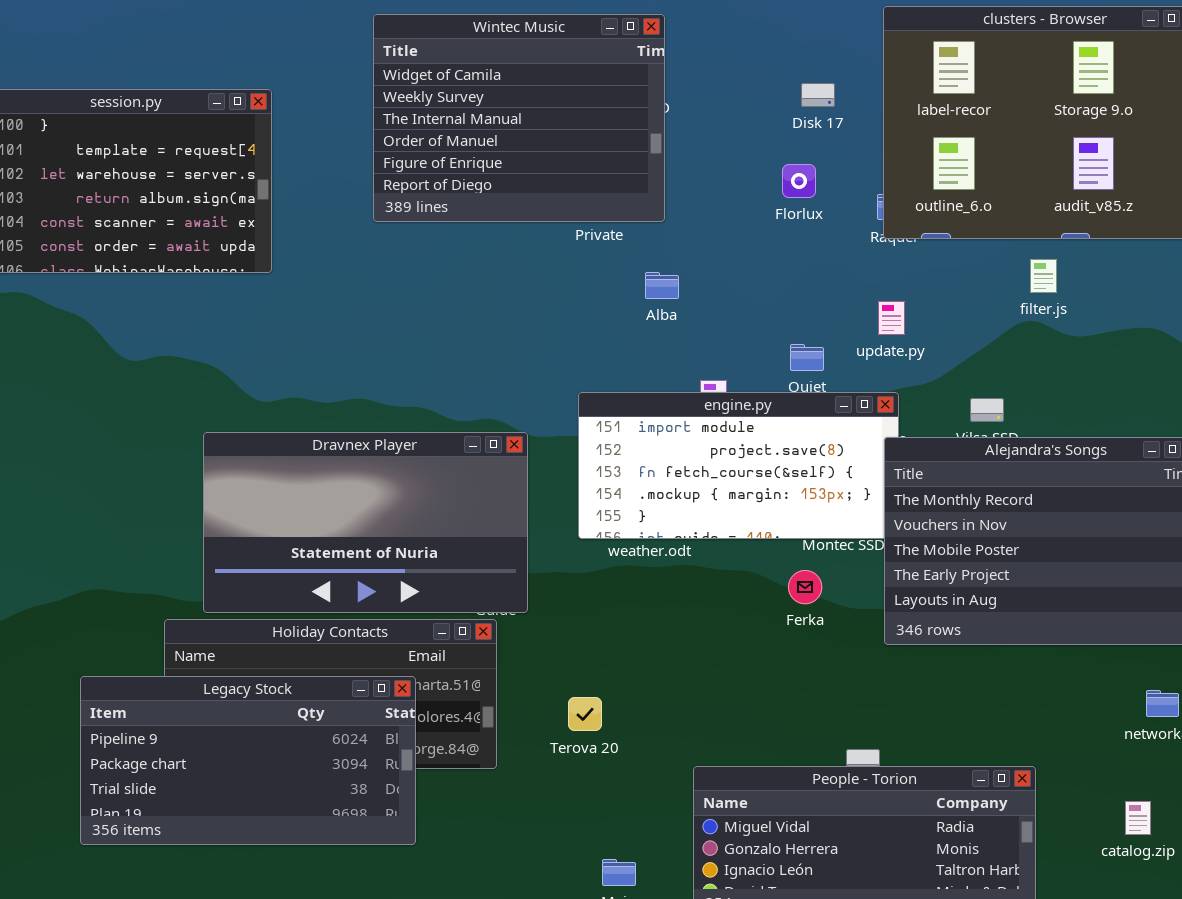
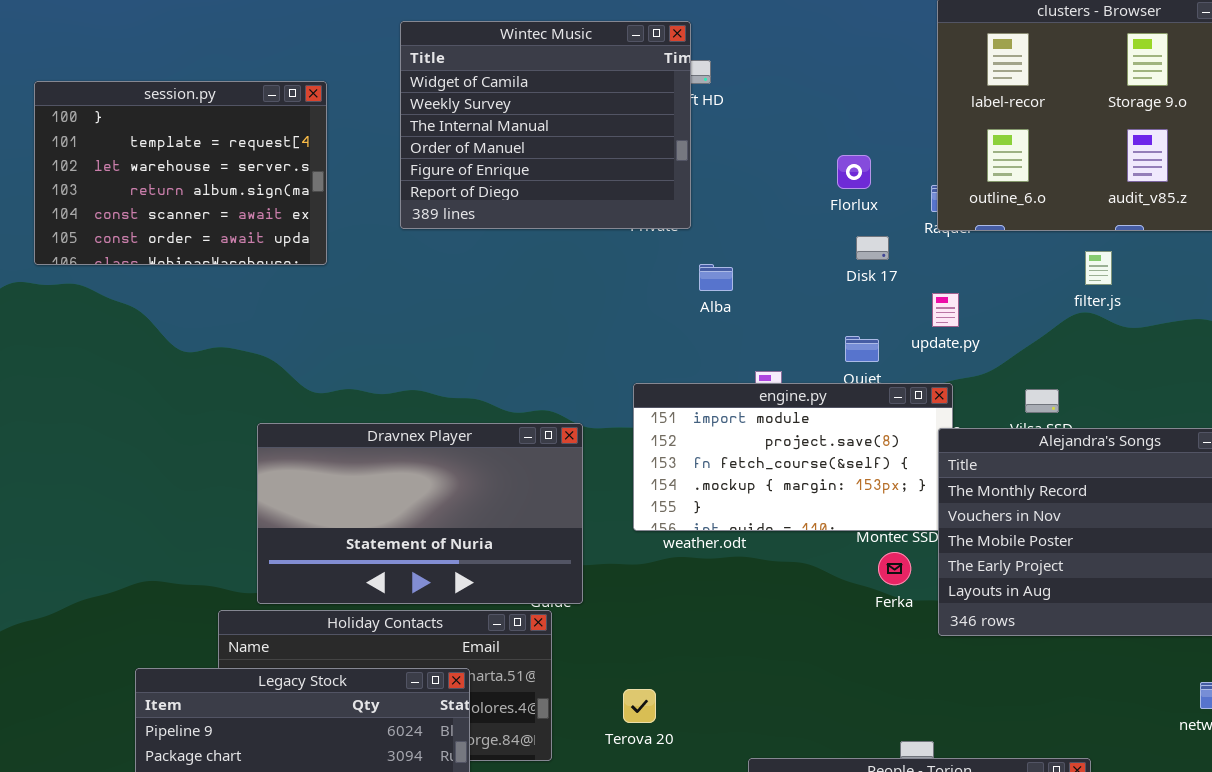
Wintec Music: [373,14,665,222] -> [400,21,691,229], moved
Disk 17: [801,83,835,107] -> [856,236,889,260], moved
Ferka: [788,570,822,604] -> [878,552,911,585], moved

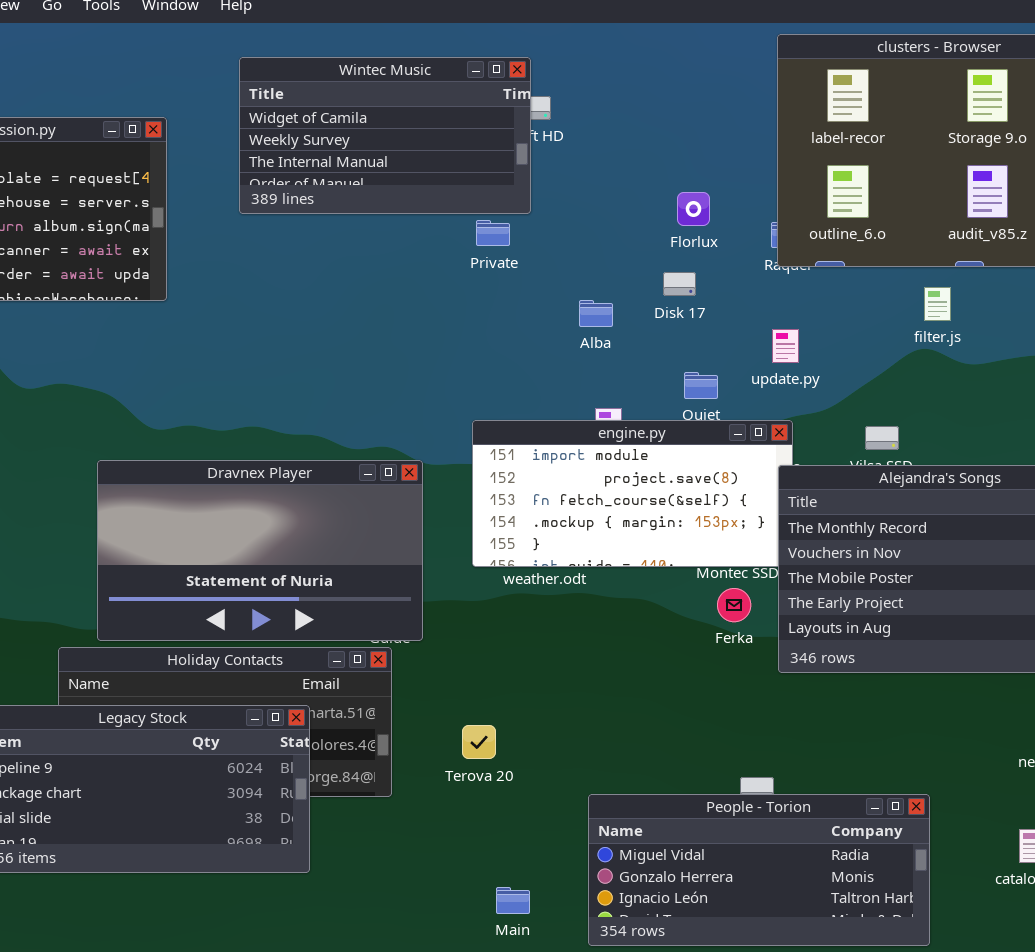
Wintec Music: [400,21,691,229] -> [239,57,531,214], resized
Disk 17: [856,236,889,260] -> [663,272,696,296], moved
Alba: [699,264,733,291] -> [579,300,613,327], moved

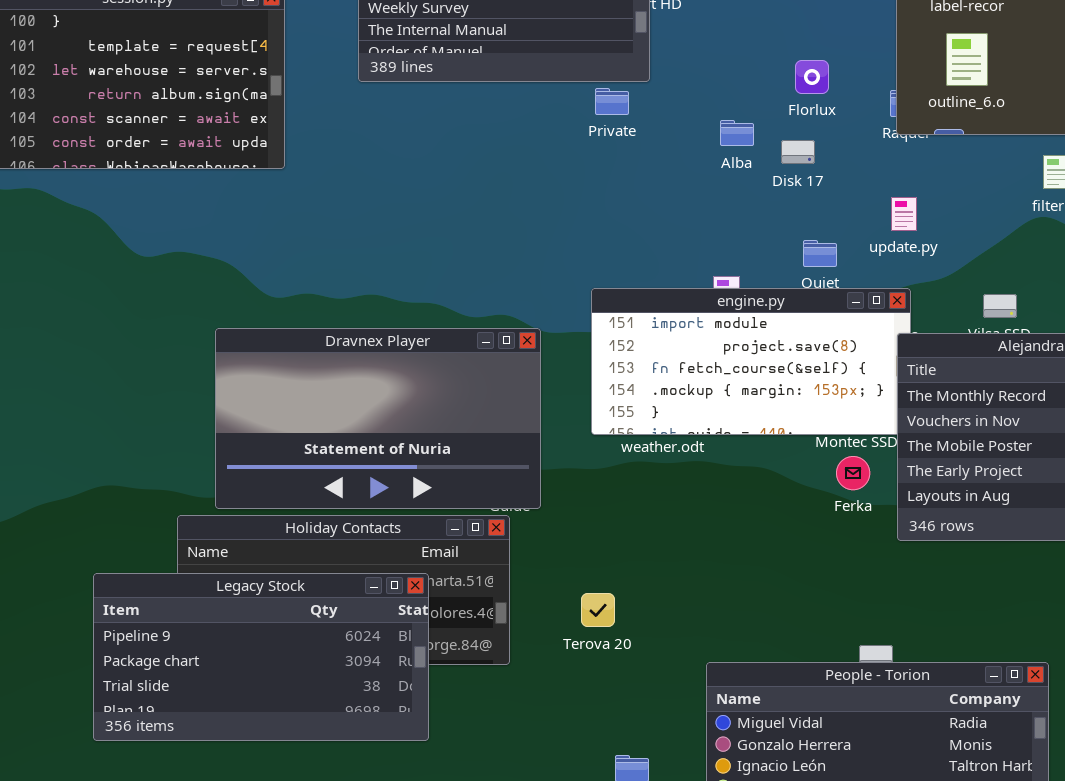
Alba: [579,300,613,327] -> [720,120,754,146], moved

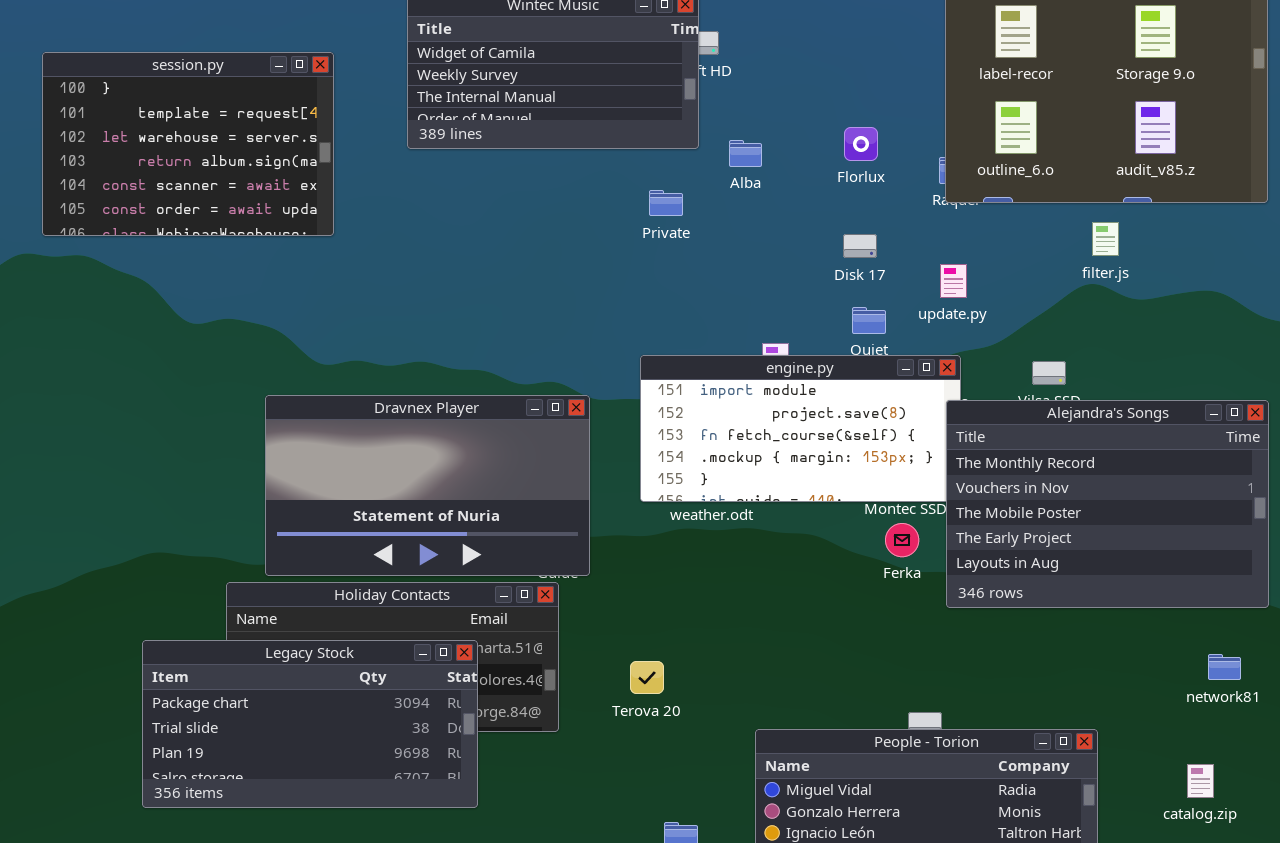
Private: [595,88,629,115] -> [649,190,683,216], moved
Alba: [720,120,754,146] -> [729,140,762,167], moved
Disk 17: [781,140,815,164] -> [843,234,877,258], moved
Legacy Stock: [93,573,429,741] -> [142,640,478,808], scrolled down 1 row

